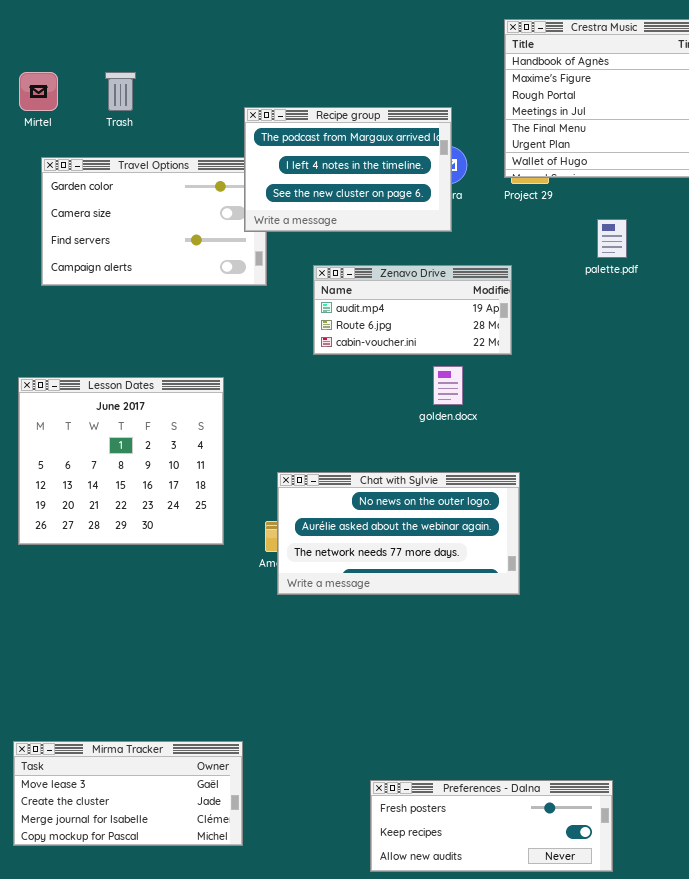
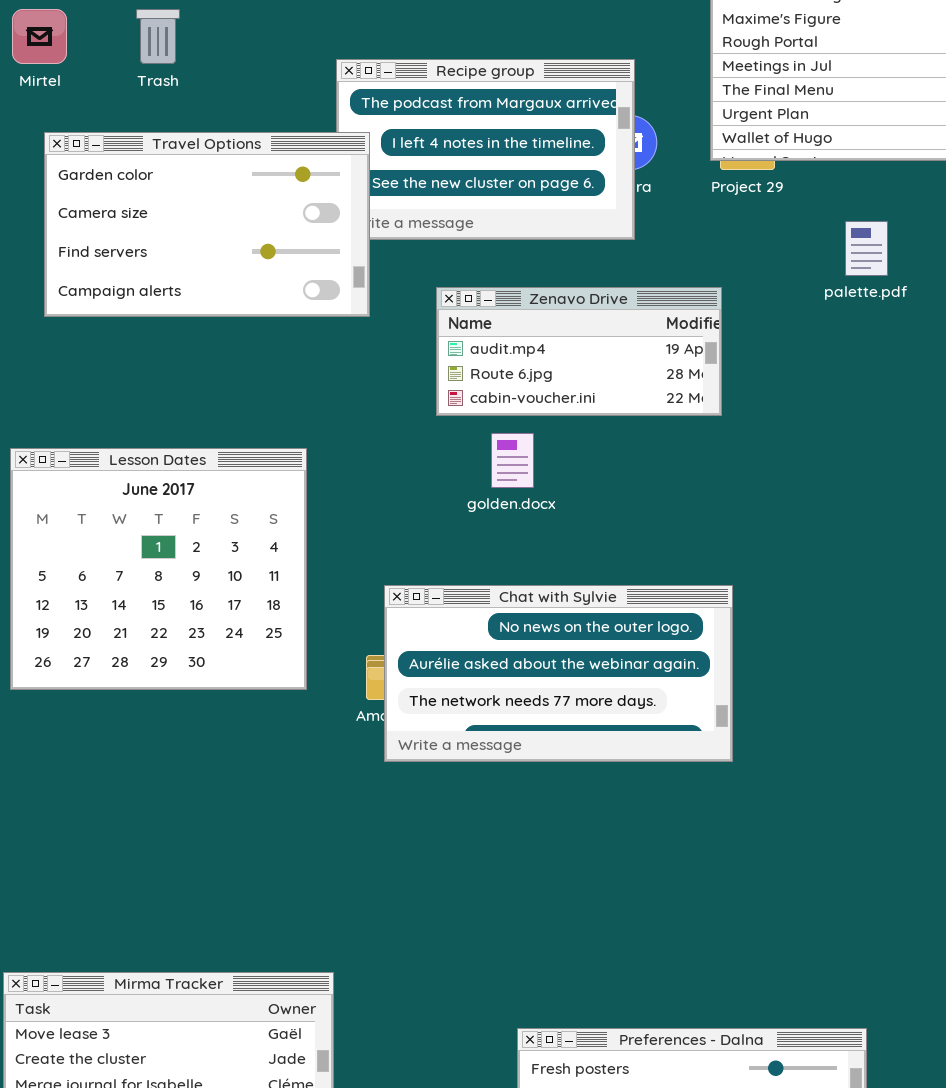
Travel Options: [41,157,267,286] -> [44,132,370,317], raised
golden.docx: [433,366,463,405] -> [491,433,534,488], moved

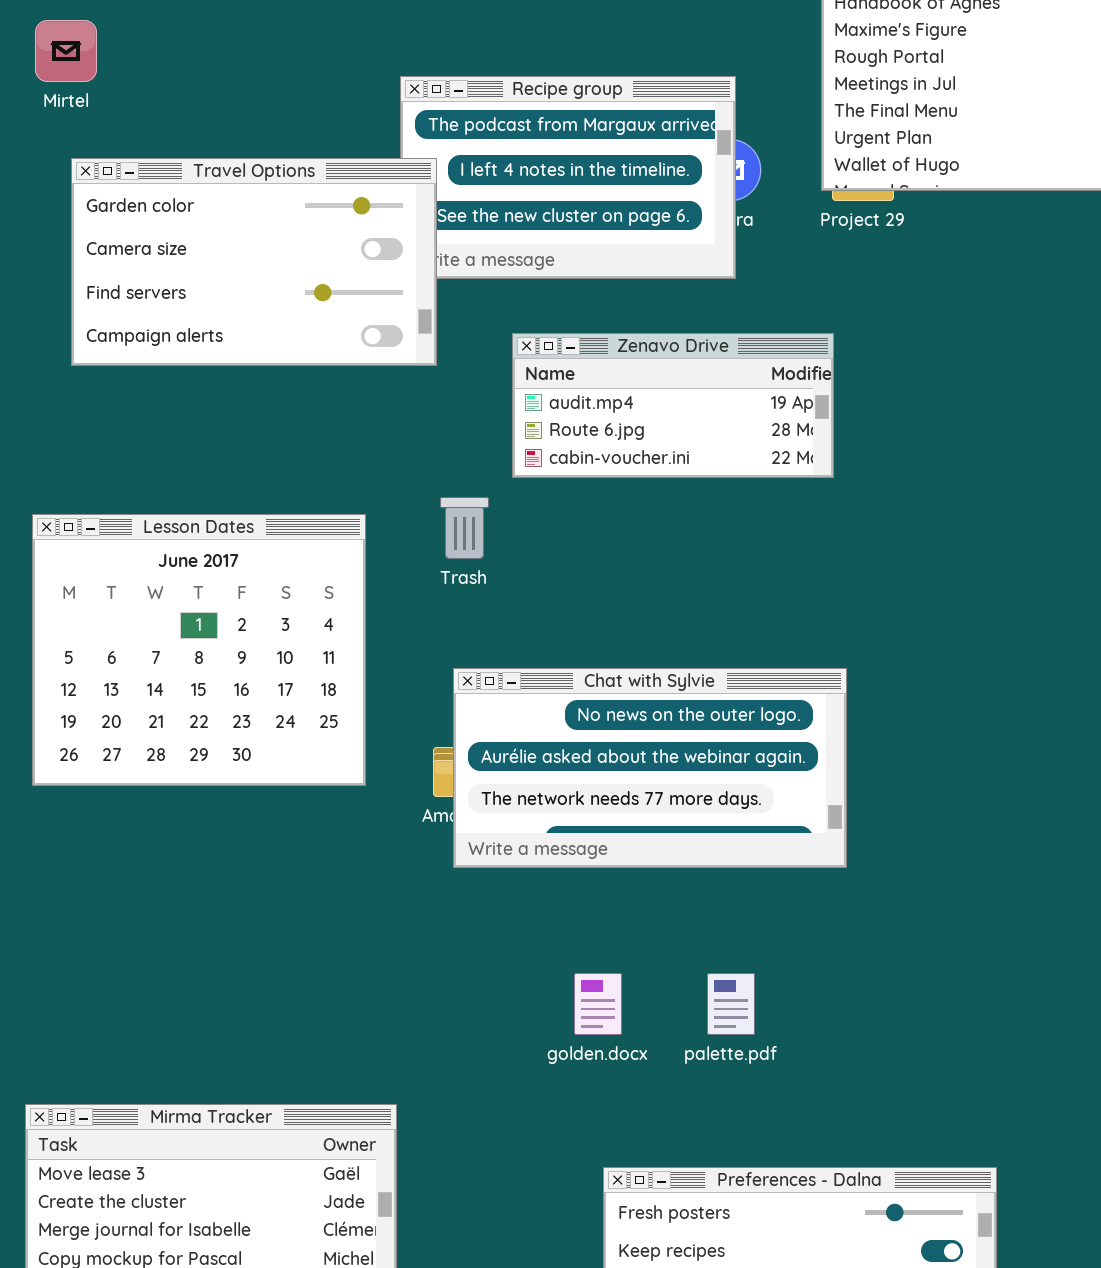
Trash: [136,9,180,64] -> [440,497,489,559], moved
palette.pdf: [845,221,888,276] -> [707,973,755,1035], moved
golden.docx: [491,433,534,488] -> [574,973,622,1035], moved

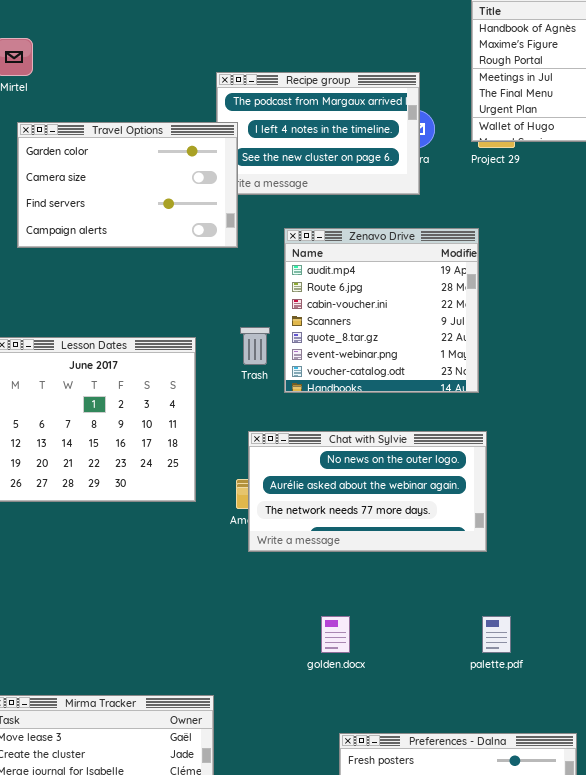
Zenavo Drive: [512,333,834,478] -> [284,228,479,393], resized
palette.pdf: [707,973,755,1035] -> [482,616,511,653], moved

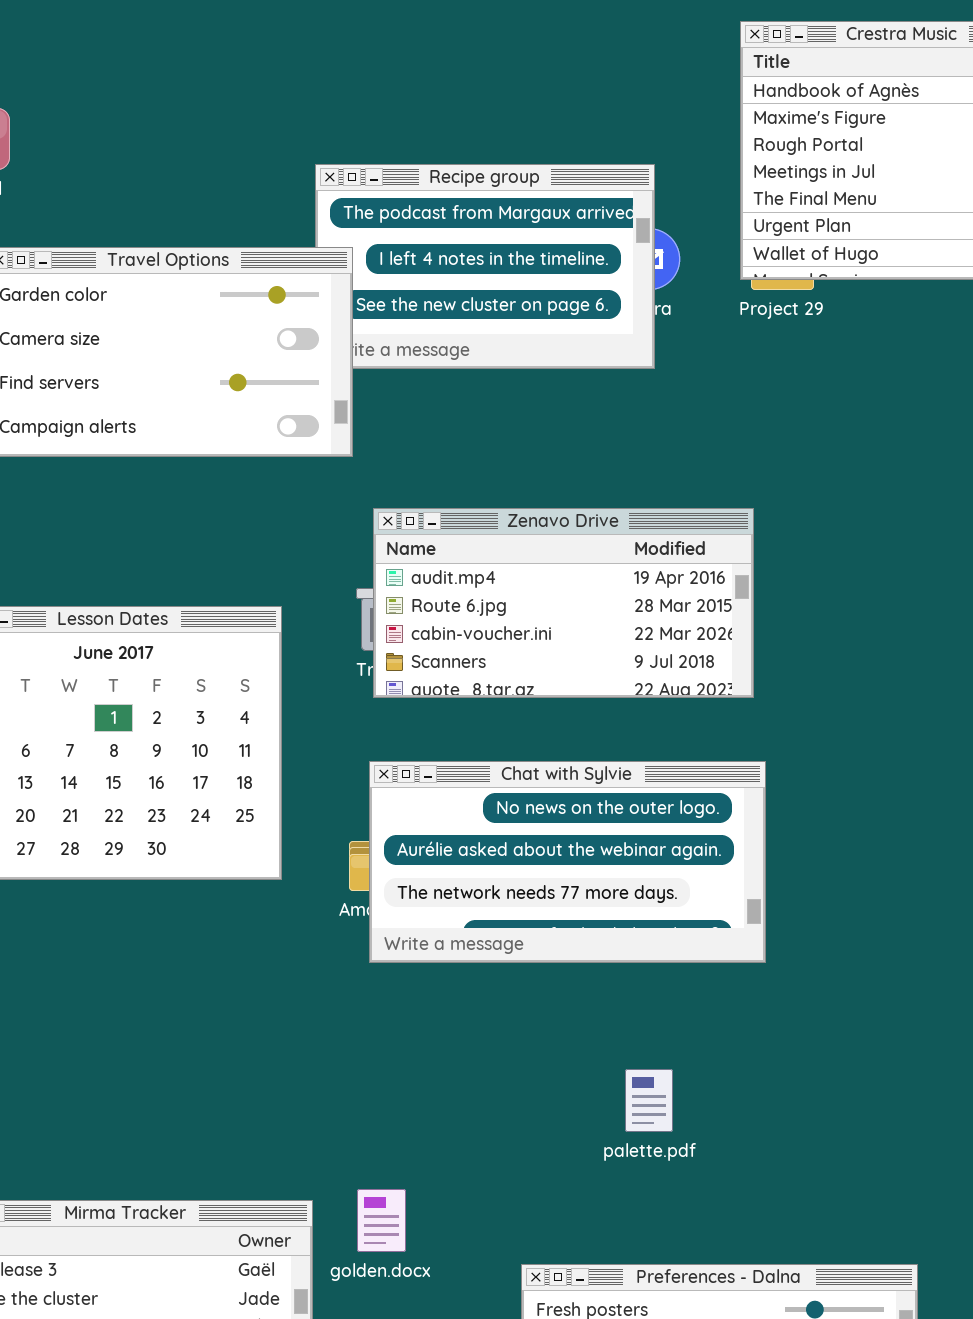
Zenavo Drive: [284,228,479,393] -> [373,508,754,698], resized
golden.docx: [321,616,350,653] -> [357,1189,406,1252], moved
palette.pdf: [482,616,511,653] -> [625,1069,673,1132], moved

